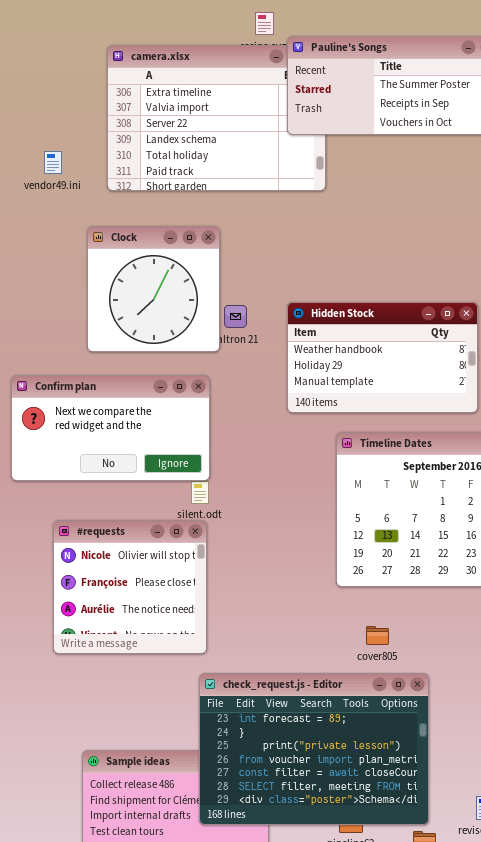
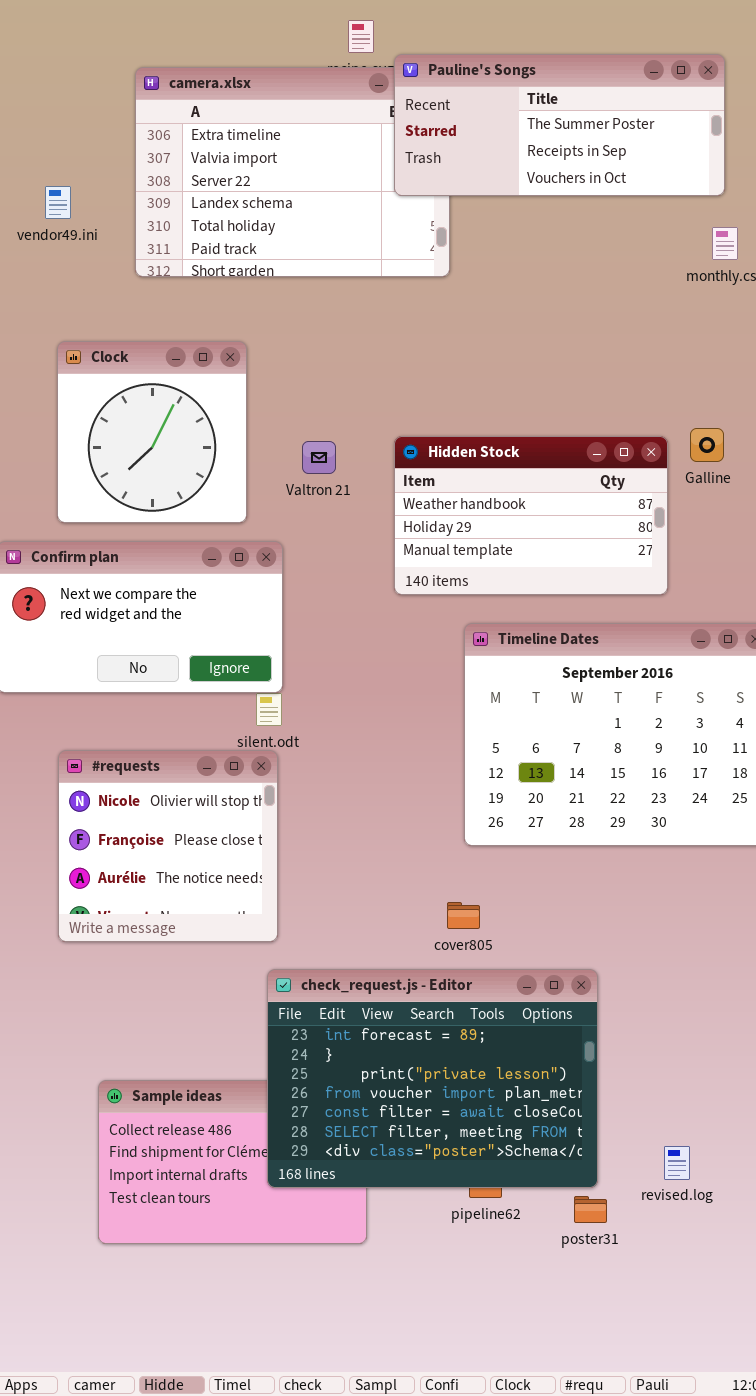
vendor49.ini: [44,151,62,174] -> [45,186,71,219], moved
Clock: [87,226,220,352] -> [57,341,247,523], moved
cover805: [366,626,389,645] -> [447,902,480,929], moved

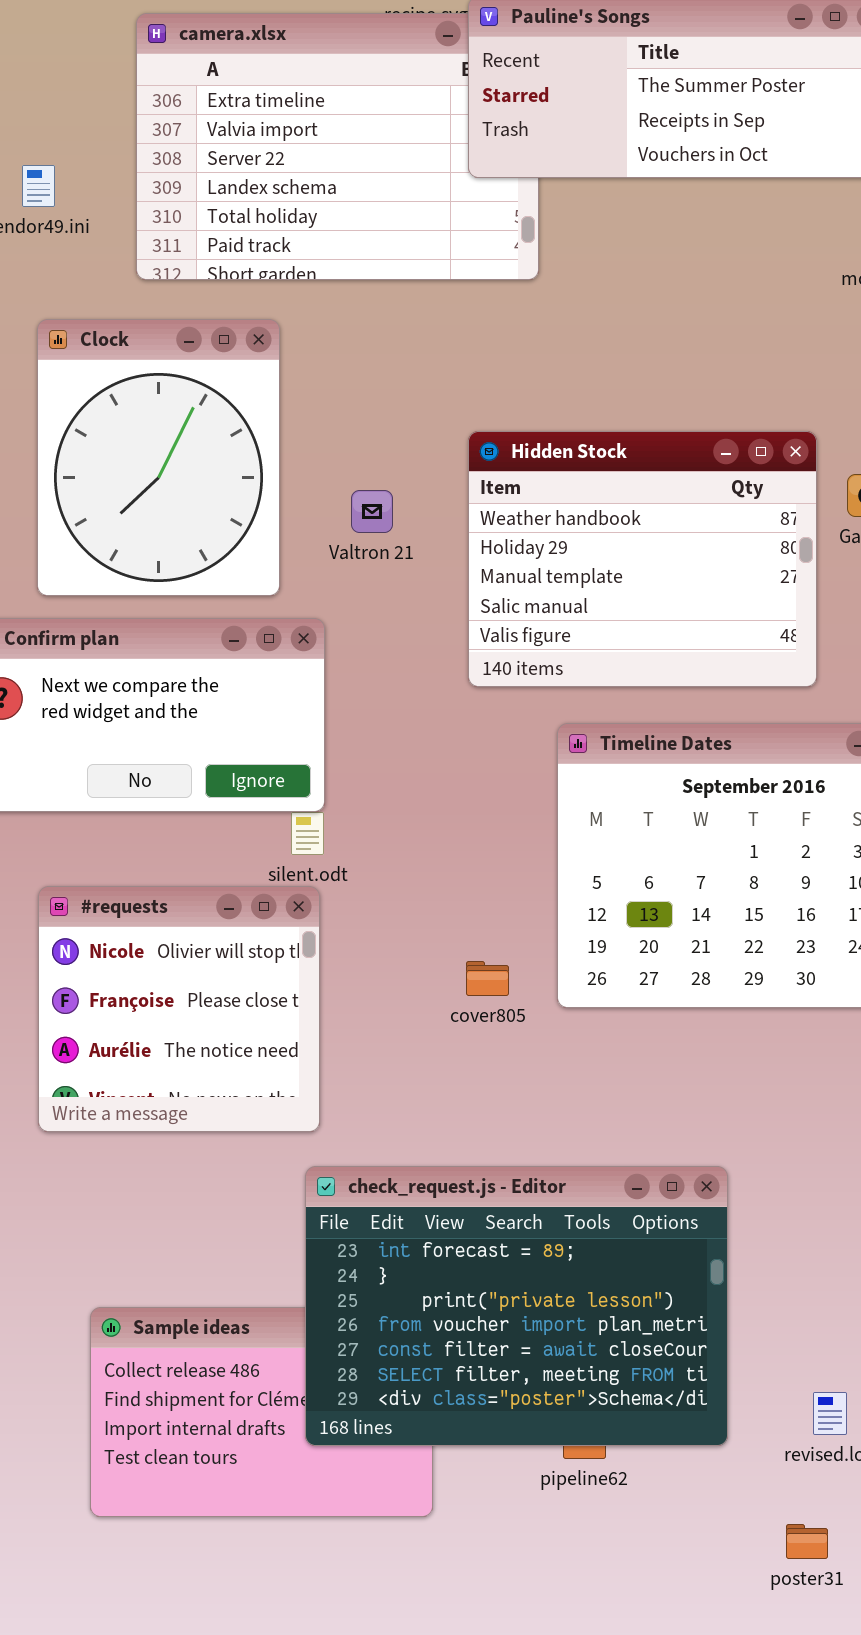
Clock: [57,341,247,523] -> [37,319,280,596], resized
Hidden Stock: [394,436,668,595] -> [468,431,817,687], resized
cover805: [447,902,480,929] -> [466,961,509,996], moved
poster31: [574,1196,607,1223] -> [786,1524,828,1559], moved

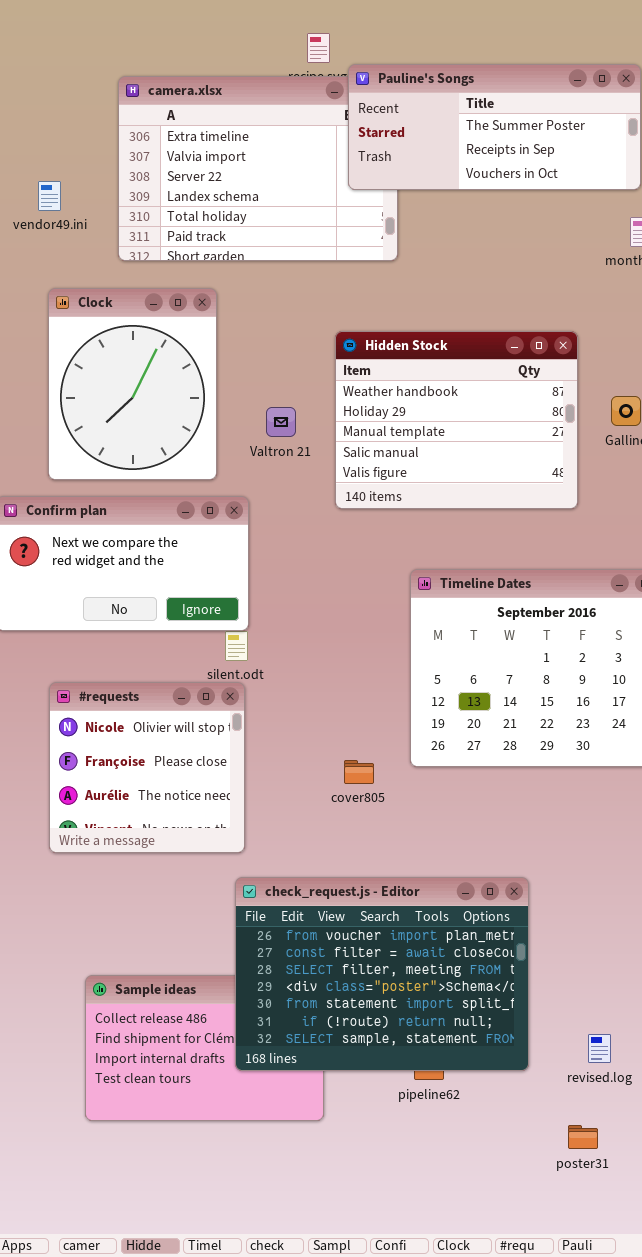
Hidden Stock: [468,431,817,687] -> [335,331,578,509], moved
cover805: [466,961,509,996] -> [344,760,374,784], moved
check_request.js - Editor: [305,1166,728,1446] -> [235,877,529,1071], scrolled down 3 rows

